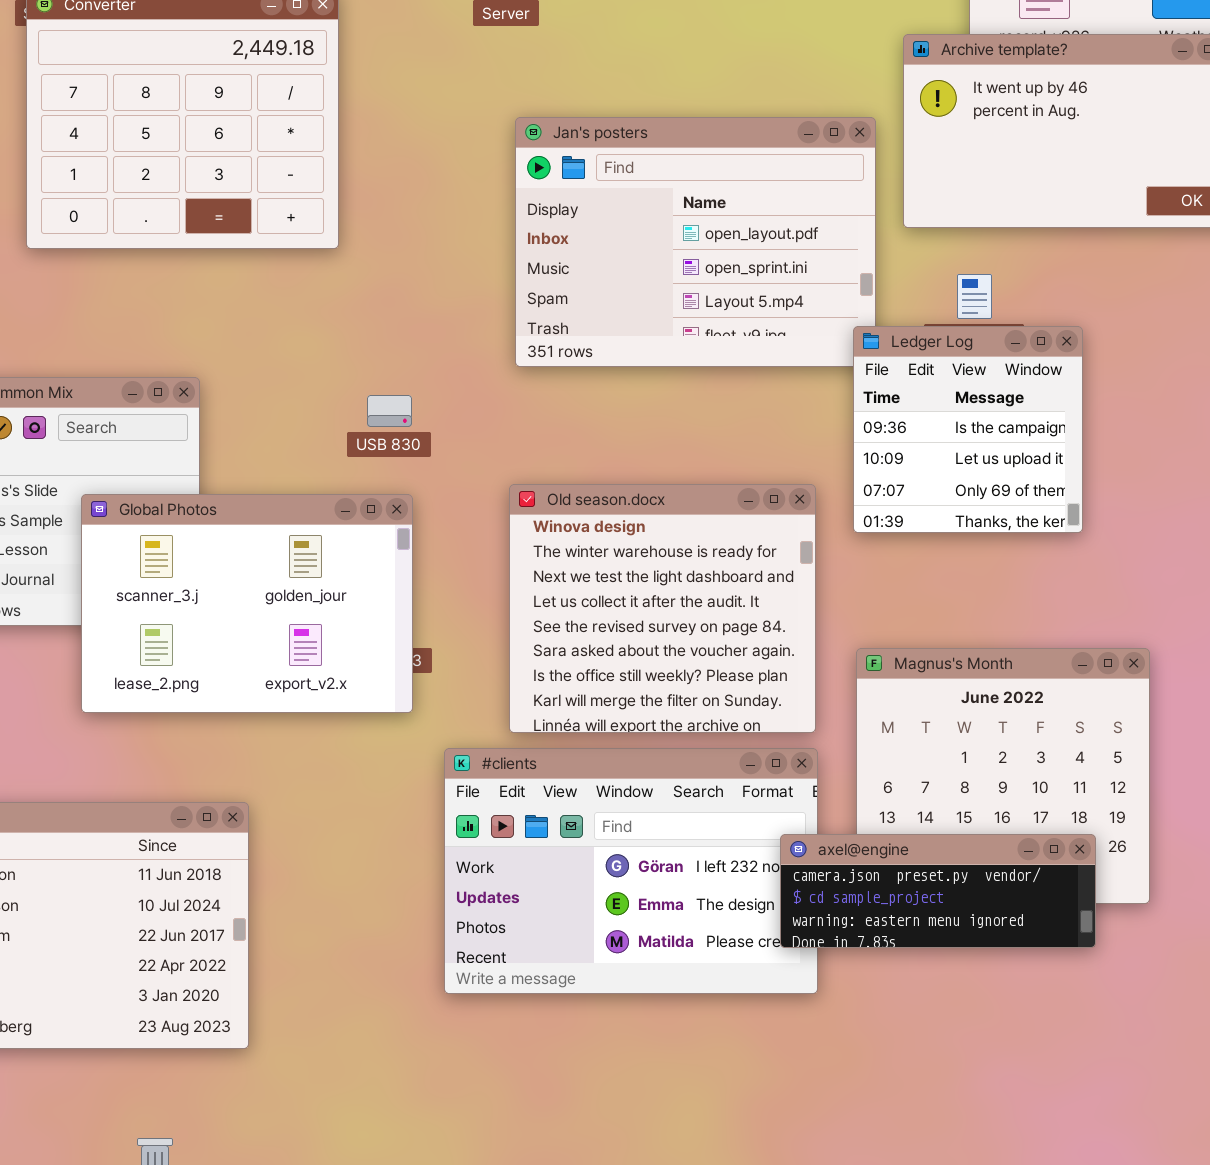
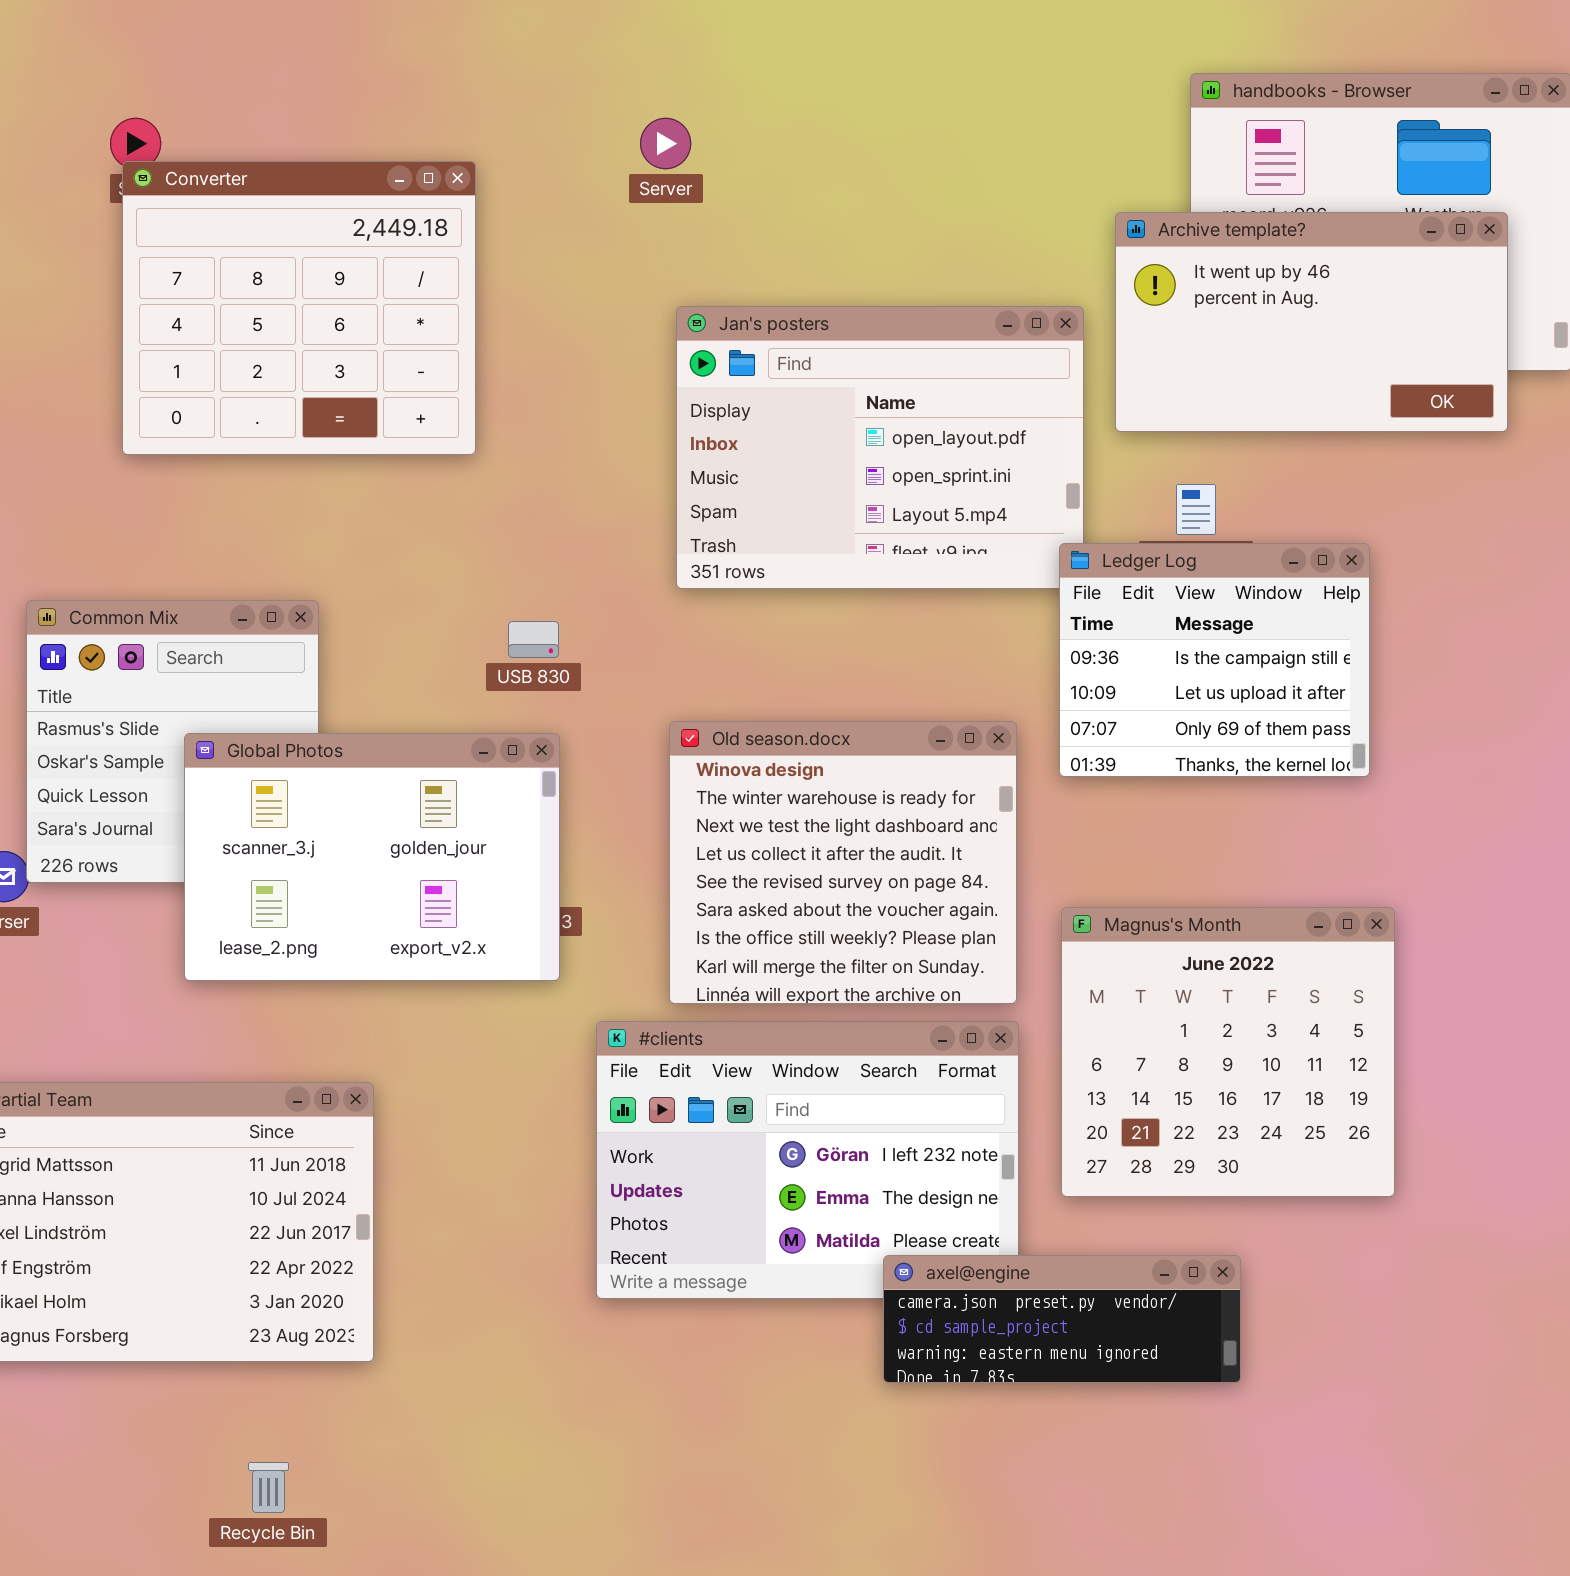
Ledger Log: [853,326,1083,533] -> [1059,543,1370,777], resized
axel@engine: [780,834,1096,948] -> [883,1255,1241,1383], moved

